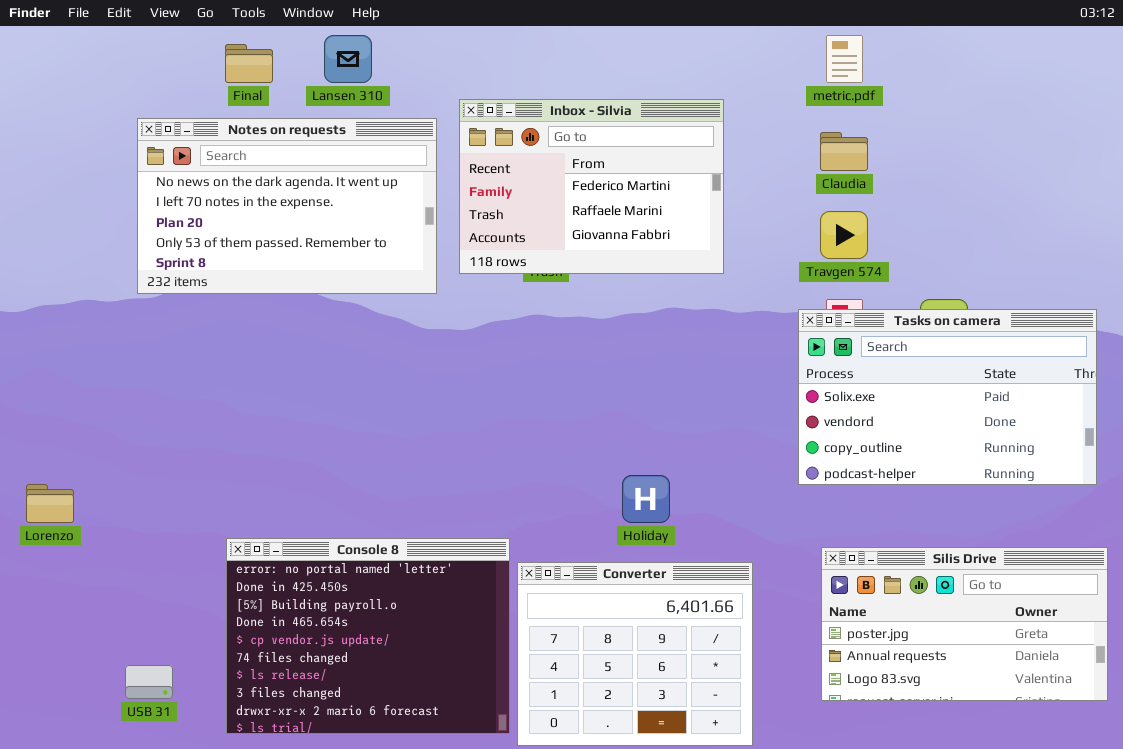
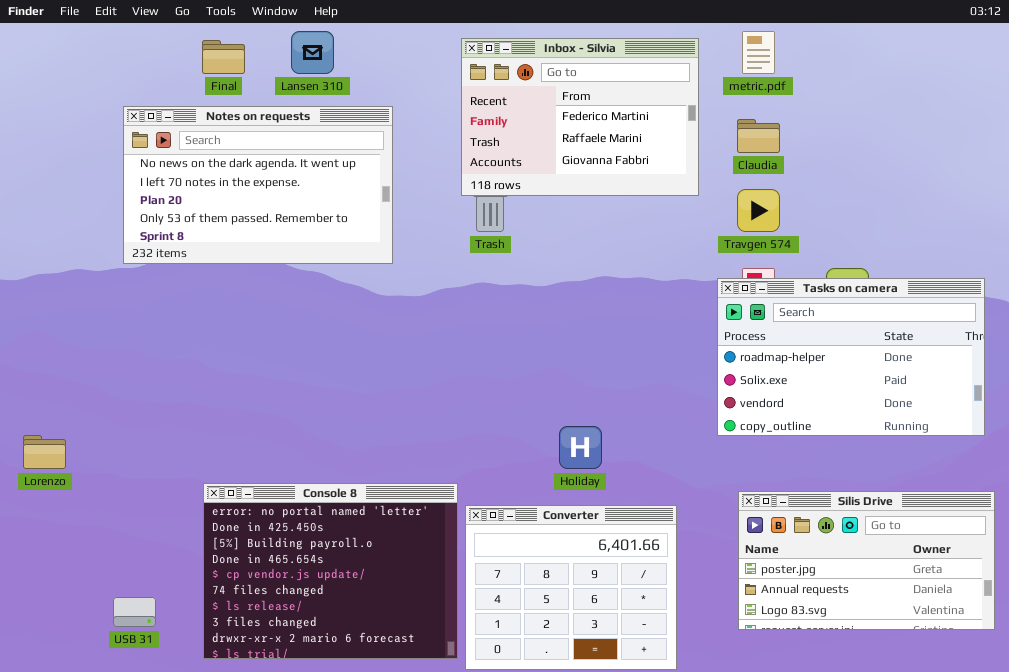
Inbox - Silvia: [459,99,724,274] -> [461,38,699,196], moved
Tasks on camera: [798,309,1097,485] -> [717,278,985,436], scrolled up 1 row

